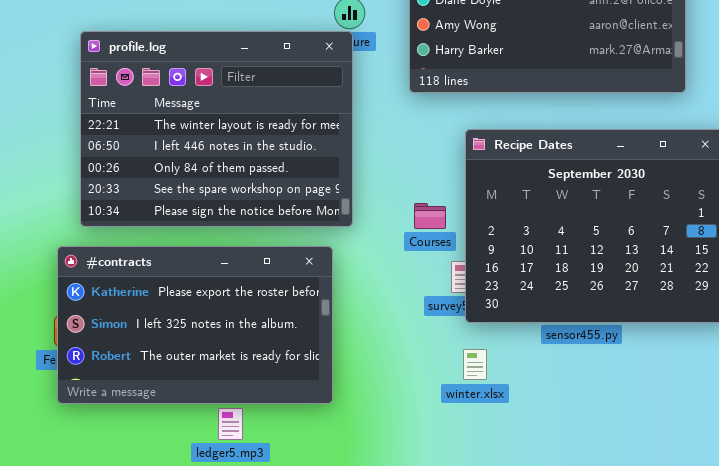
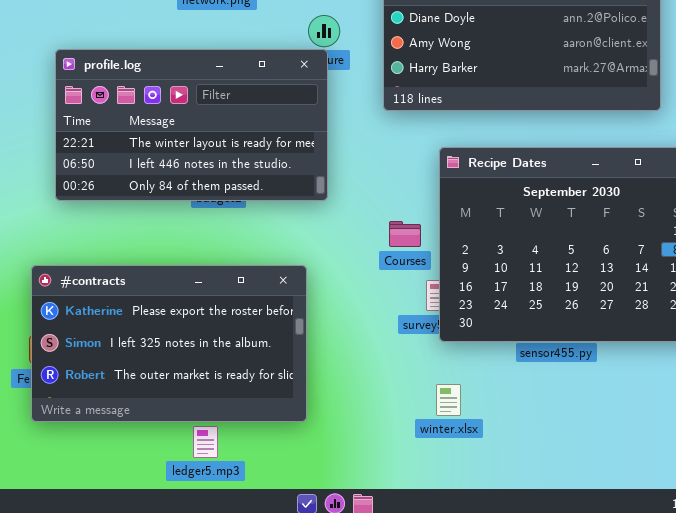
profile.log: [80,31,353,227] -> [55,49,328,201], resized
winter.xlsx: [463,349,487,380] -> [436,384,461,416], moved

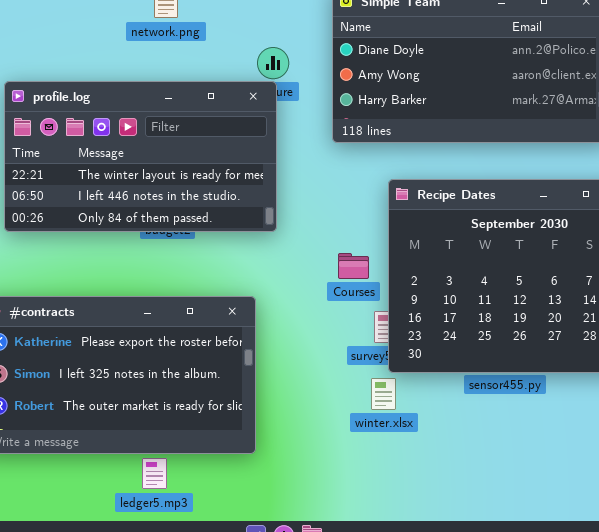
winter.xlsx: [436,384,461,416] -> [371,378,396,410], moved

